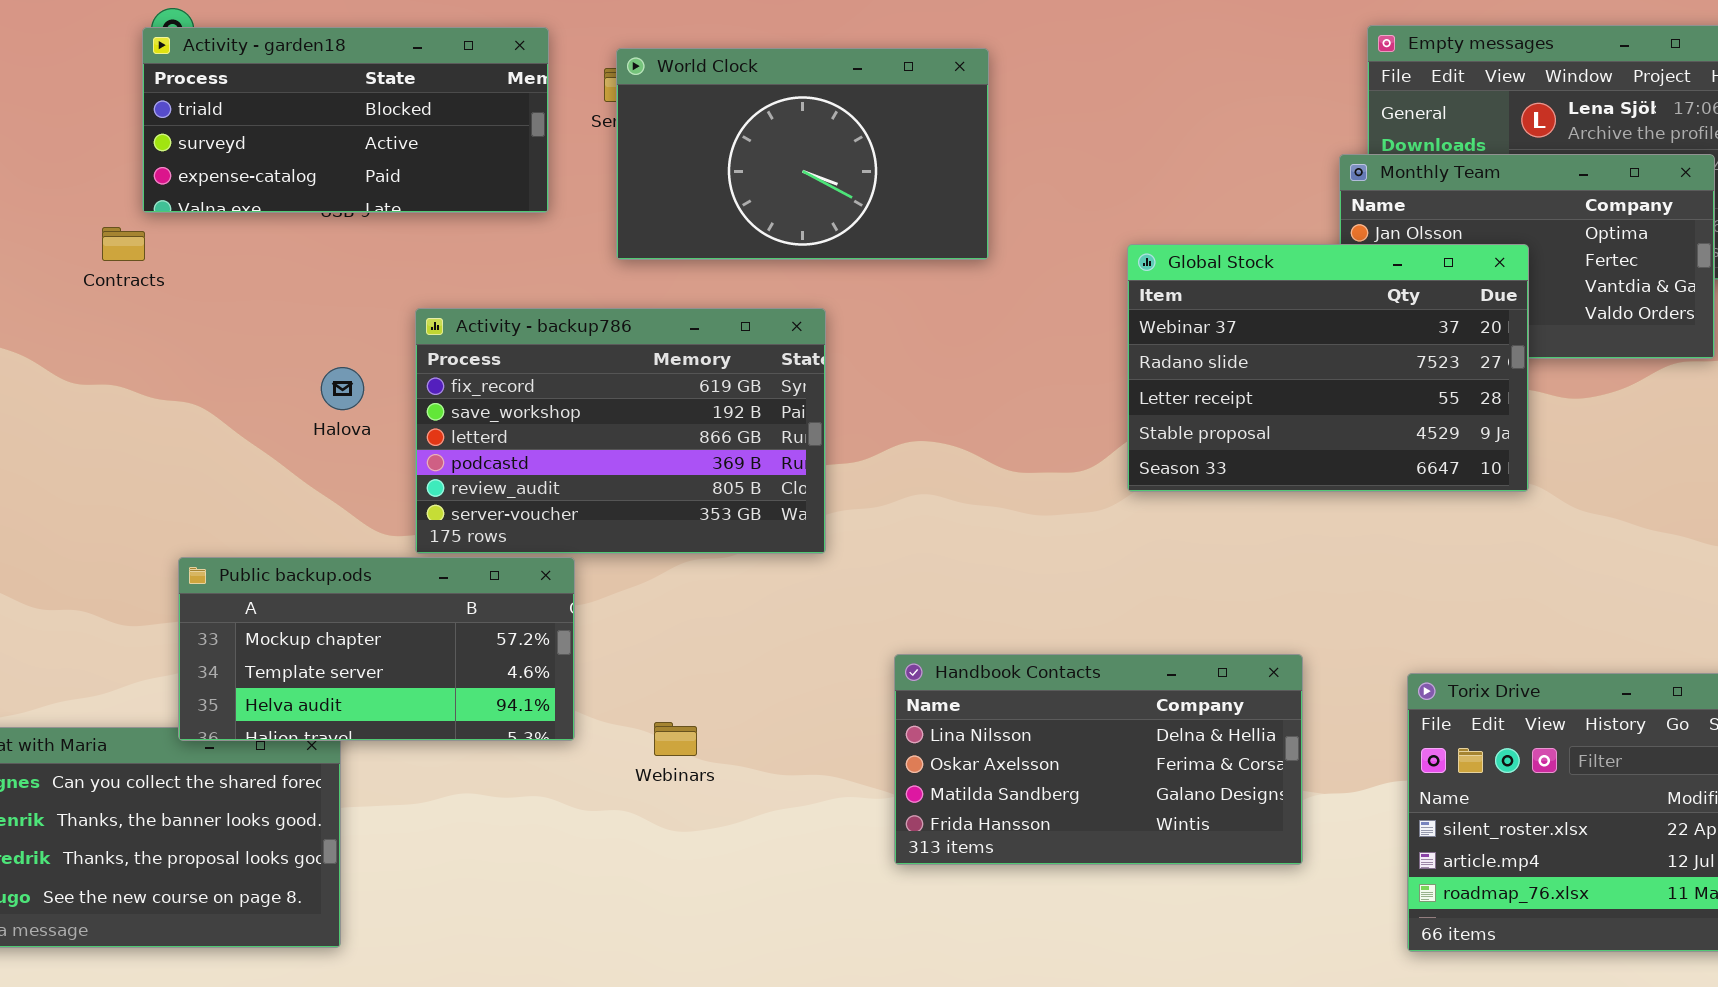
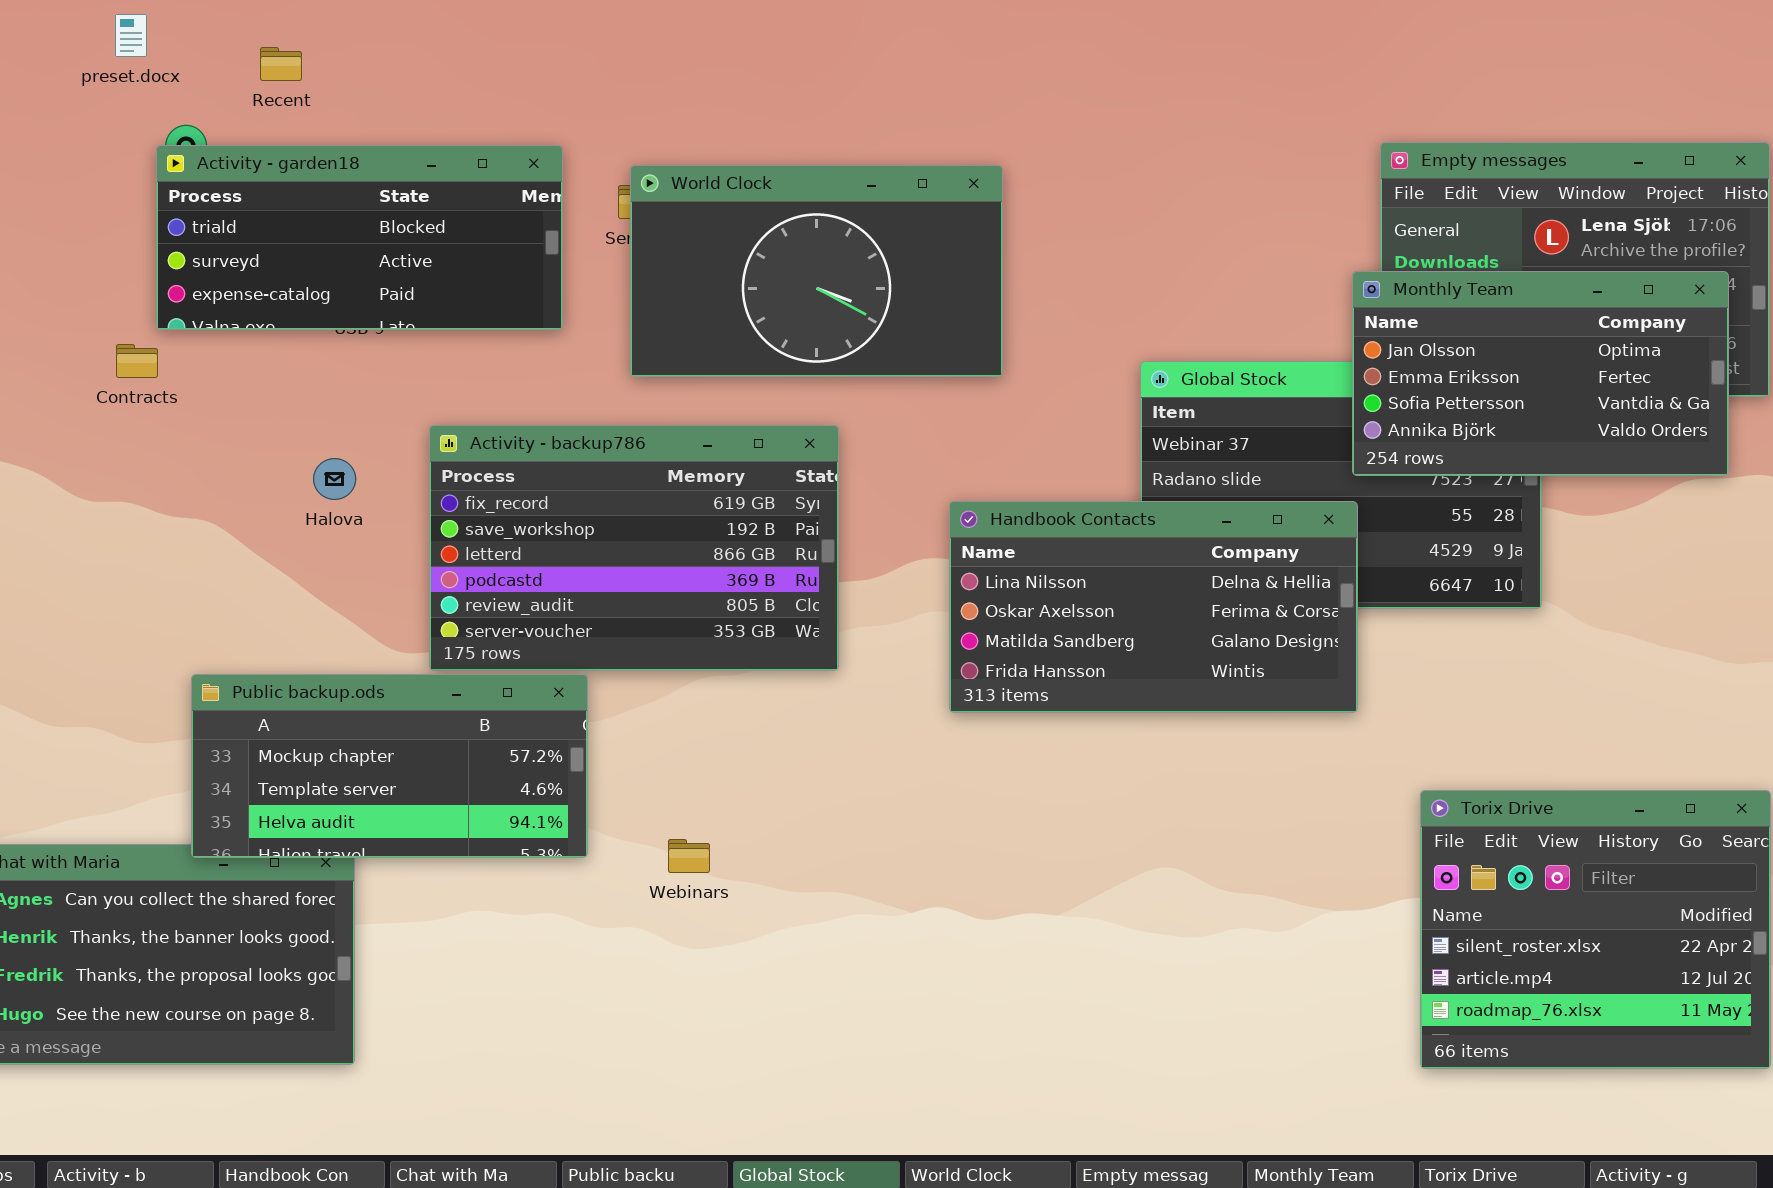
Monthly Team: [1339,154,1715,359] -> [1352,271,1729,476], raised
Halova: [321,367,364,410] -> [313,458,356,500], moved
Handbook Contacts: [894,654,1303,865] -> [949,501,1358,713], moved

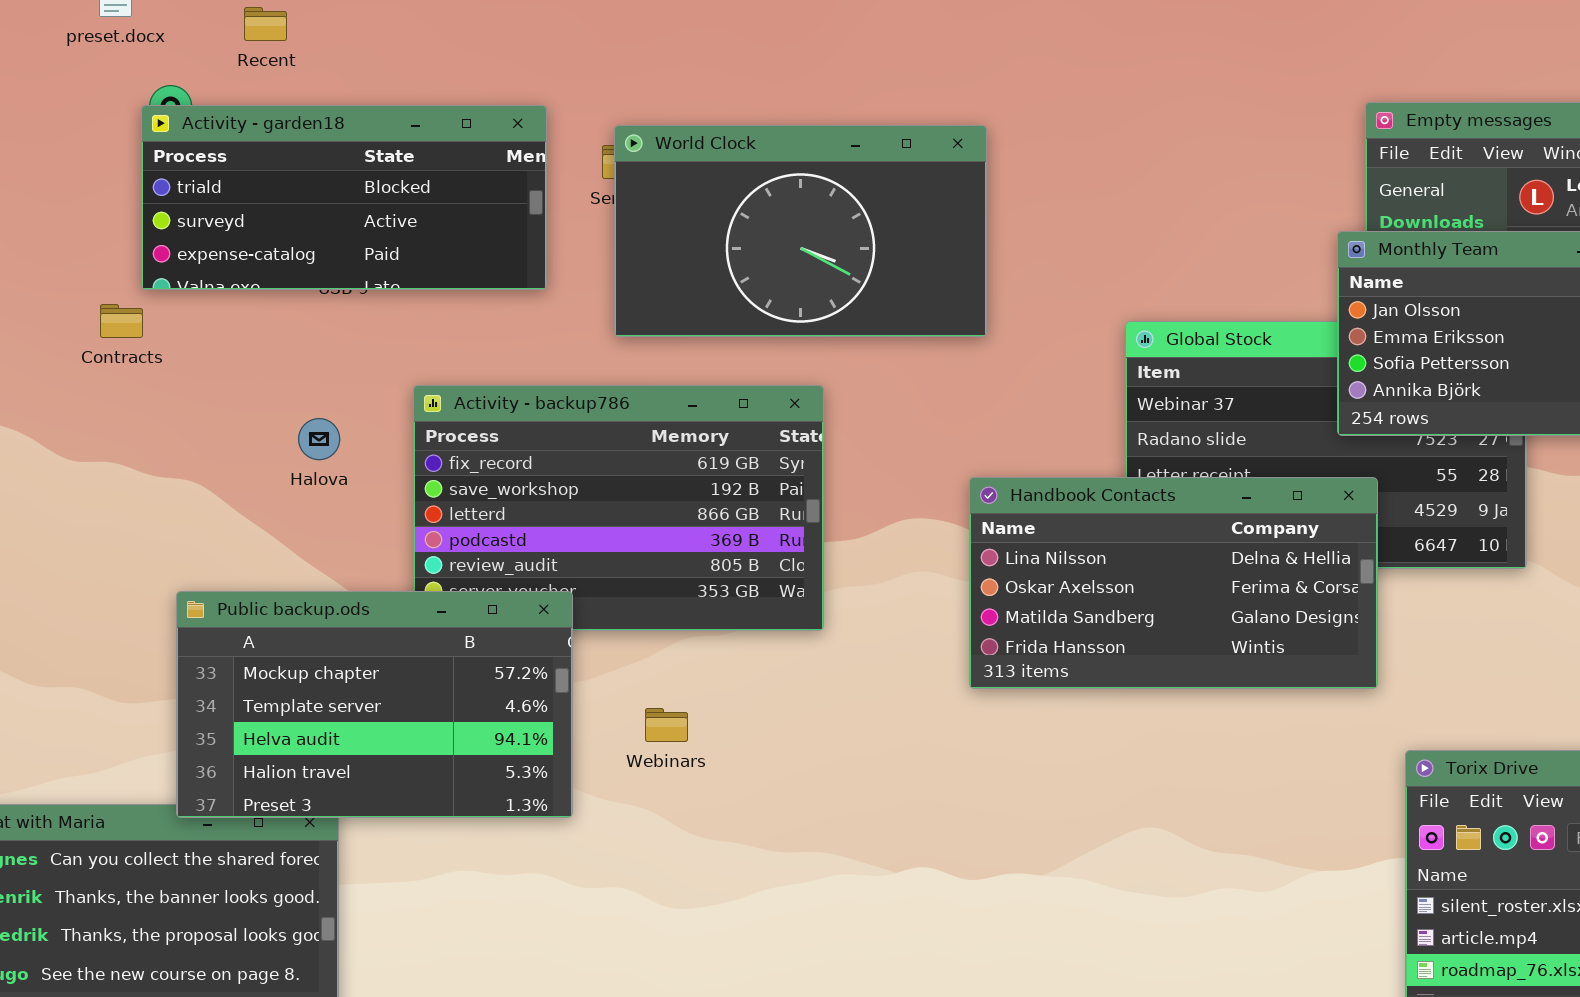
Handbook Contacts: [949,501,1358,713] -> [969,477,1378,689], moved
Public backup.ods: [191,674,588,858] -> [176,591,573,818], resized
Webinars: [668,839,710,873] -> [645,708,688,742], moved

